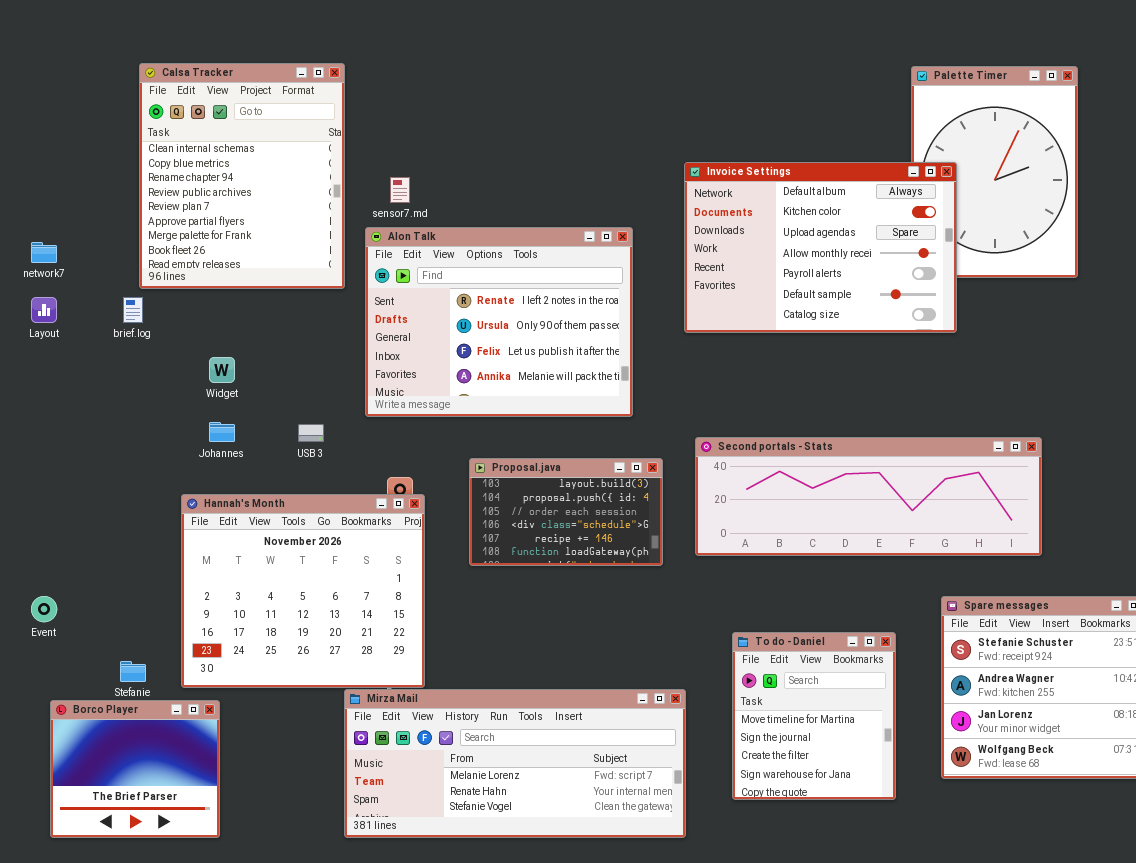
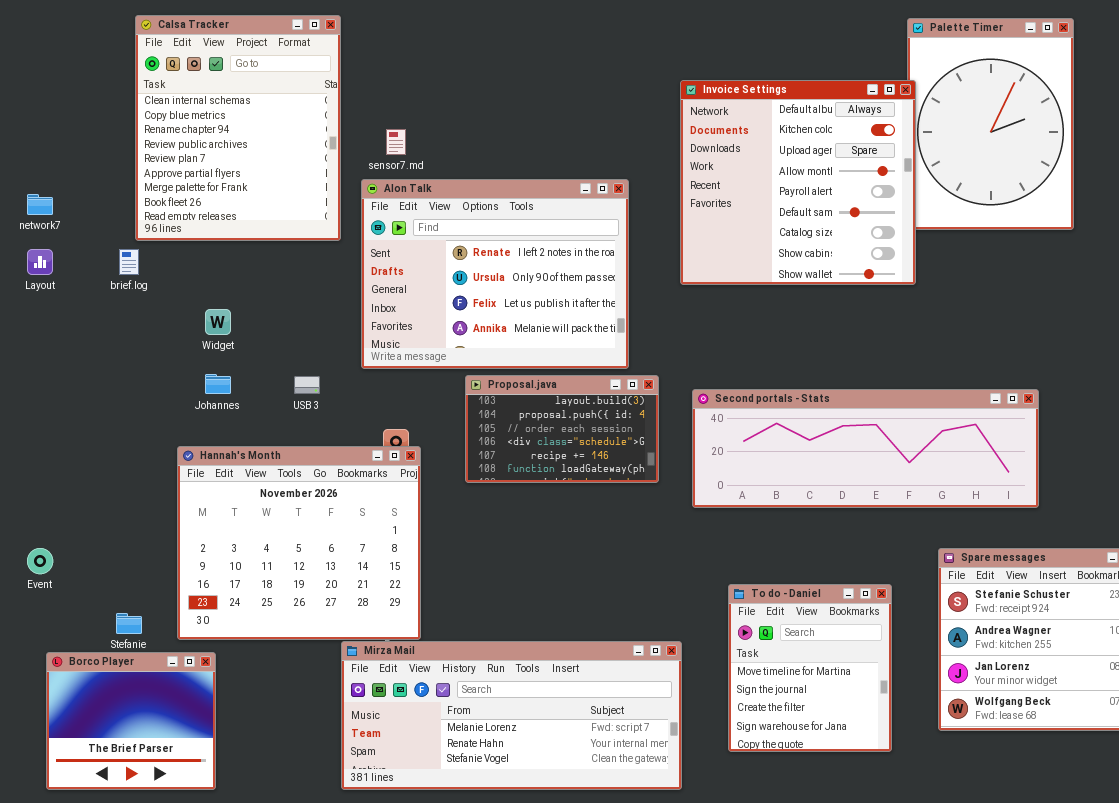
Invoice Settings: [684,162,957,333] -> [680,80,916,285], resized
Proposal.java: [469,458,663,566] -> [465,375,659,483], moved

